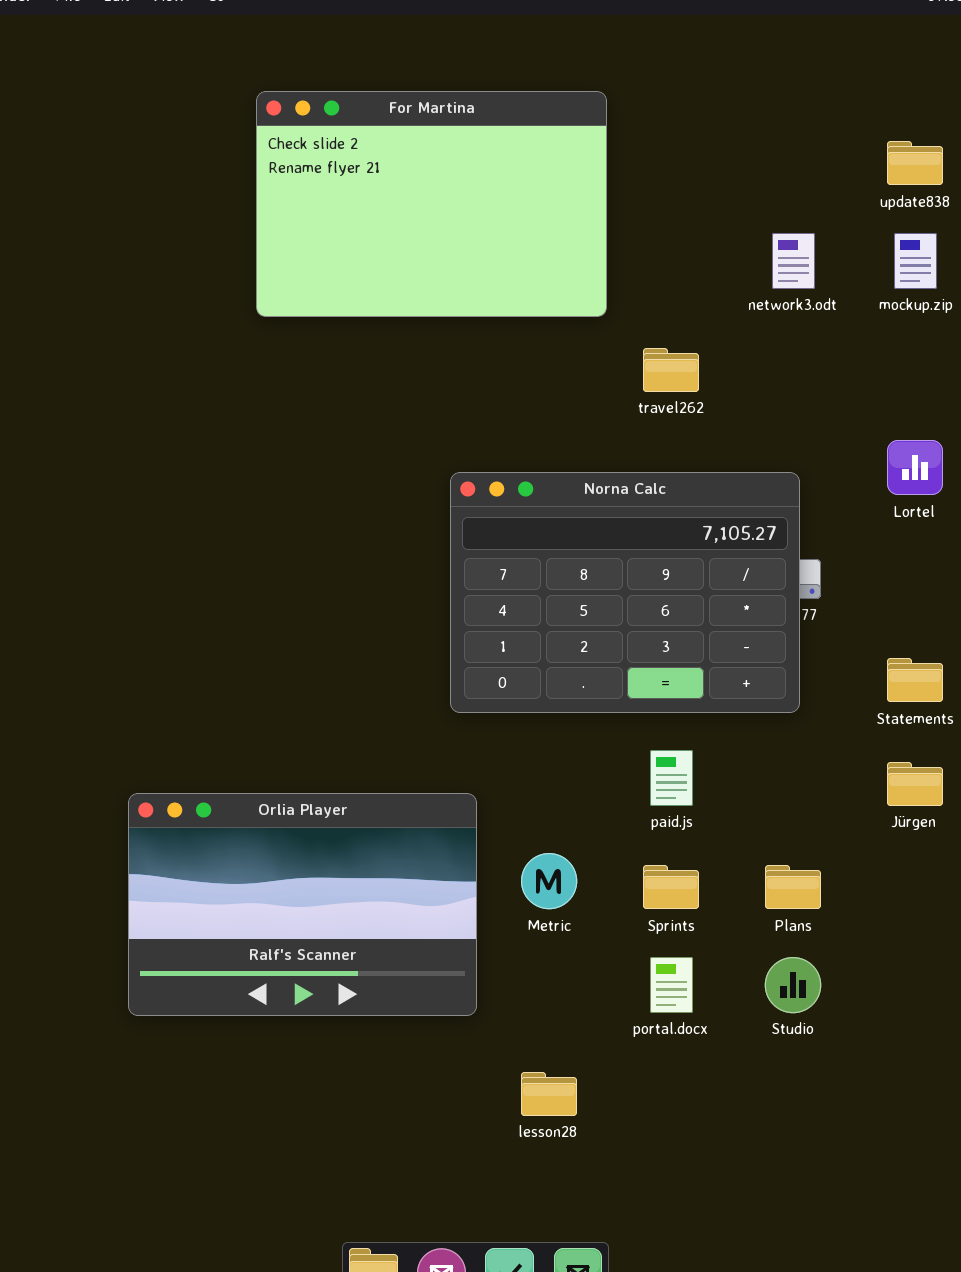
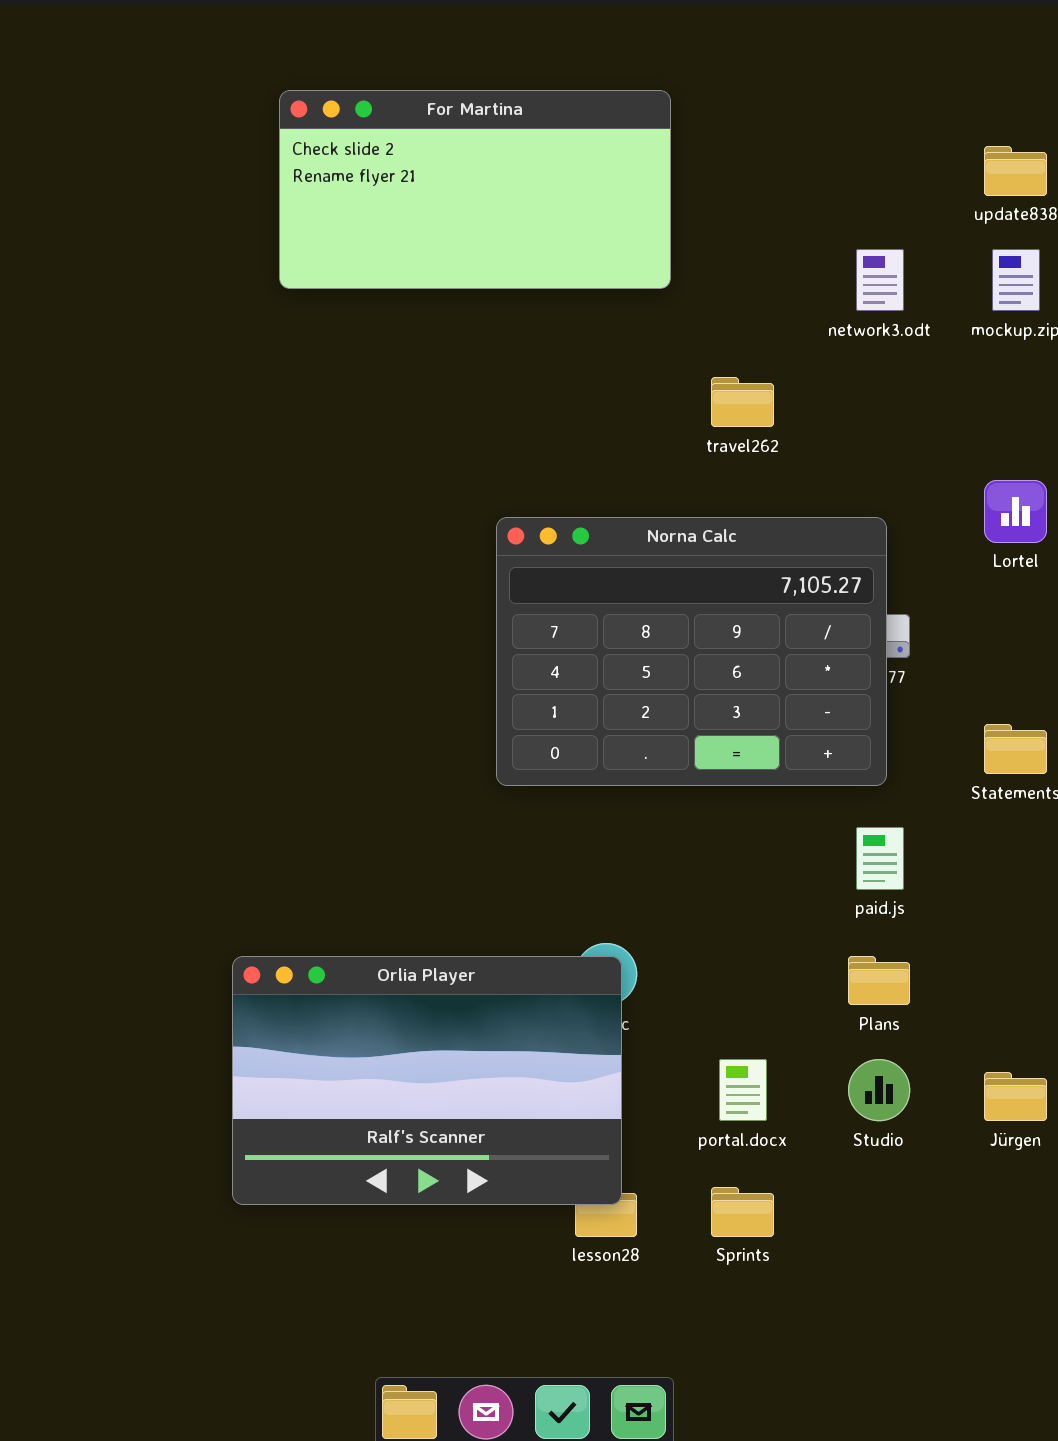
For Martina: [256,91,607,317] -> [279,90,671,289], resized
paid.js: [650,750,693,806] -> [856,827,904,890], moved
Jürgen: [887,762,943,806] -> [984,1072,1047,1121], moved
Orlia Player: [128,793,477,1016] -> [232,956,622,1205], moved
Sprints: [643,865,699,909] -> [711,1187,774,1237], moved

